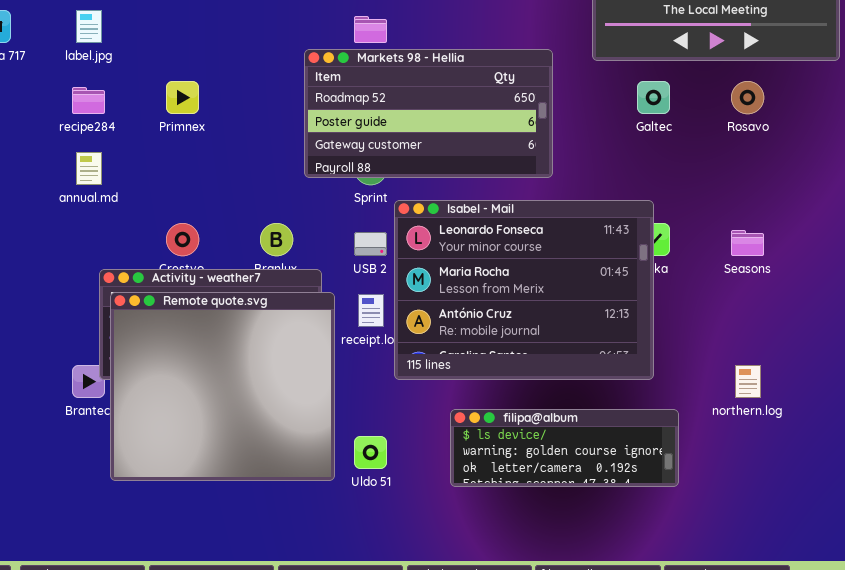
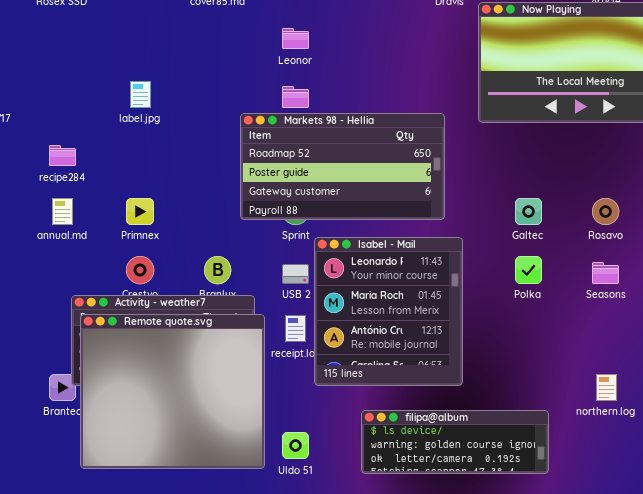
label.jpg: [76,10,102,43] -> [130,81,151,108], moved
Primnex: [166,81,199,114] -> [126,198,154,225], moved
Galtec: [637,81,670,114] -> [515,198,542,225], moved
Rosavo: [731,81,764,114] -> [592,198,619,225], moved
Isabel - Mail: [394,200,654,380] -> [314,237,463,386], resized

